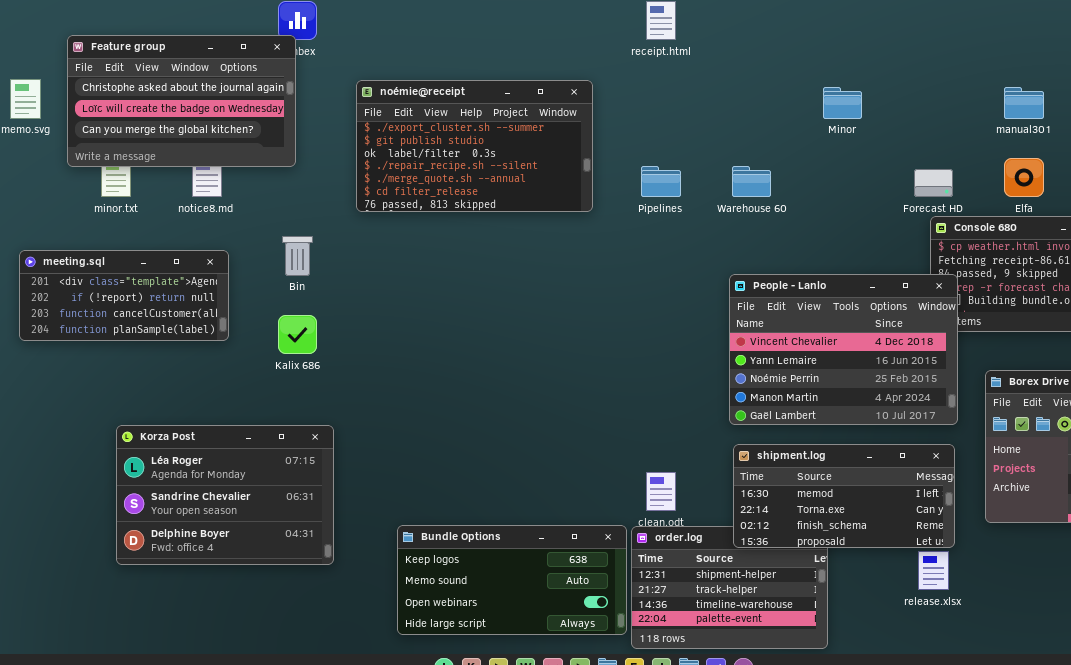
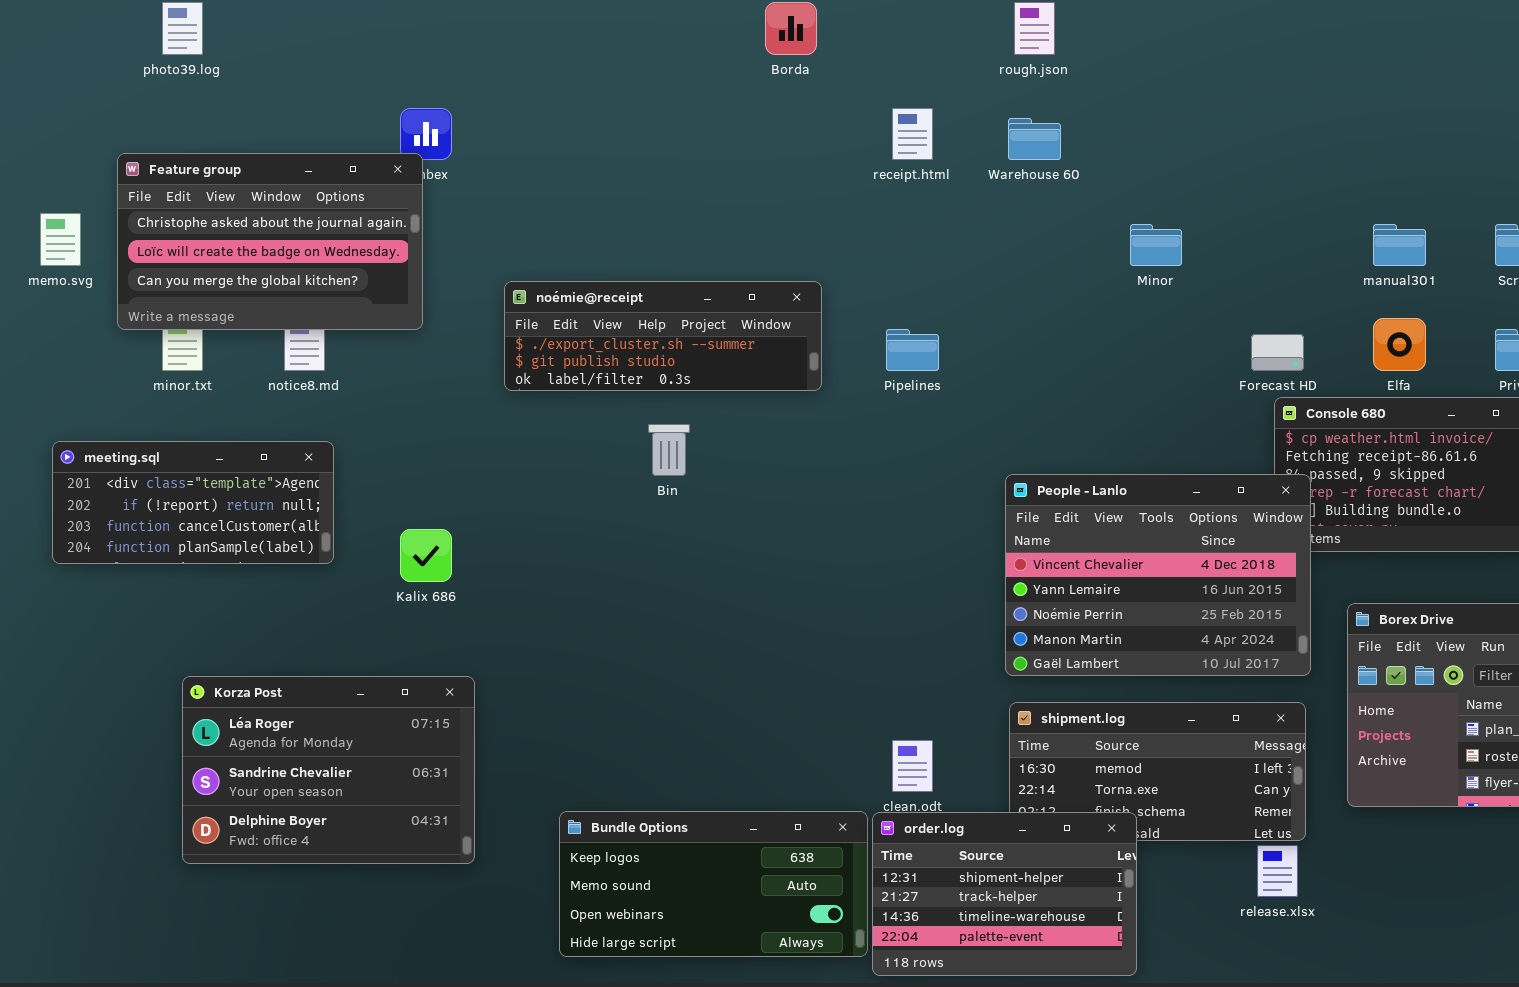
noémie@receipt: [356,80,593,212] -> [504,281,822,391], resized
Warehouse 60: [732,166,771,197] -> [1008,118,1061,160], moved
Bin: [282,236,313,276] -> [648,424,690,476], moved
order.log: [631,526,828,649] -> [872,812,1137,976], raised

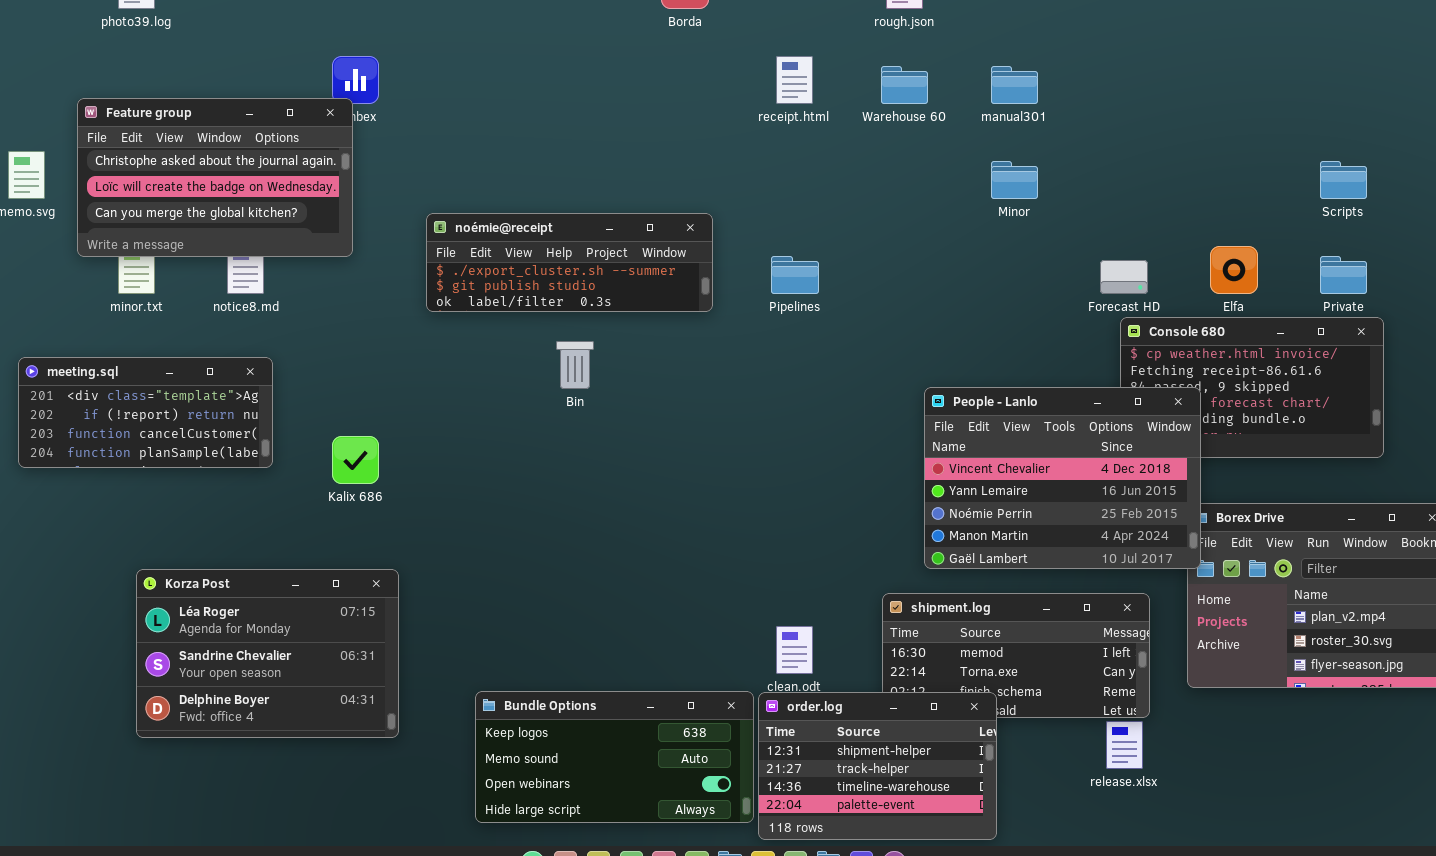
manual301: [1373,224,1426,266] -> [991,66,1038,104], moved
People - Lanlo: [1005,474,1311,676] -> [924,387,1201,569], moved

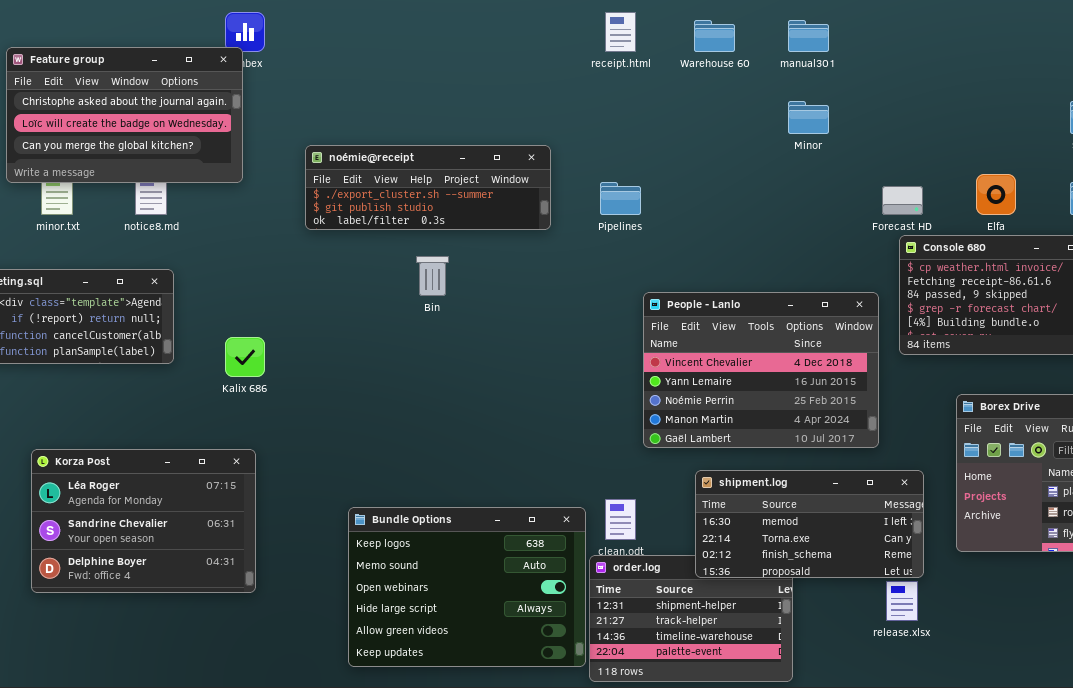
People - Lanlo: [924,387,1201,569] -> [643,292,879,448], moved
Korza Post: [136,569,399,738] -> [31,449,256,593], moved
shipment.log: [882,593,1150,718] -> [695,470,924,578], raised
Bundle Options: [475,691,754,823] -> [348,507,586,667], resized

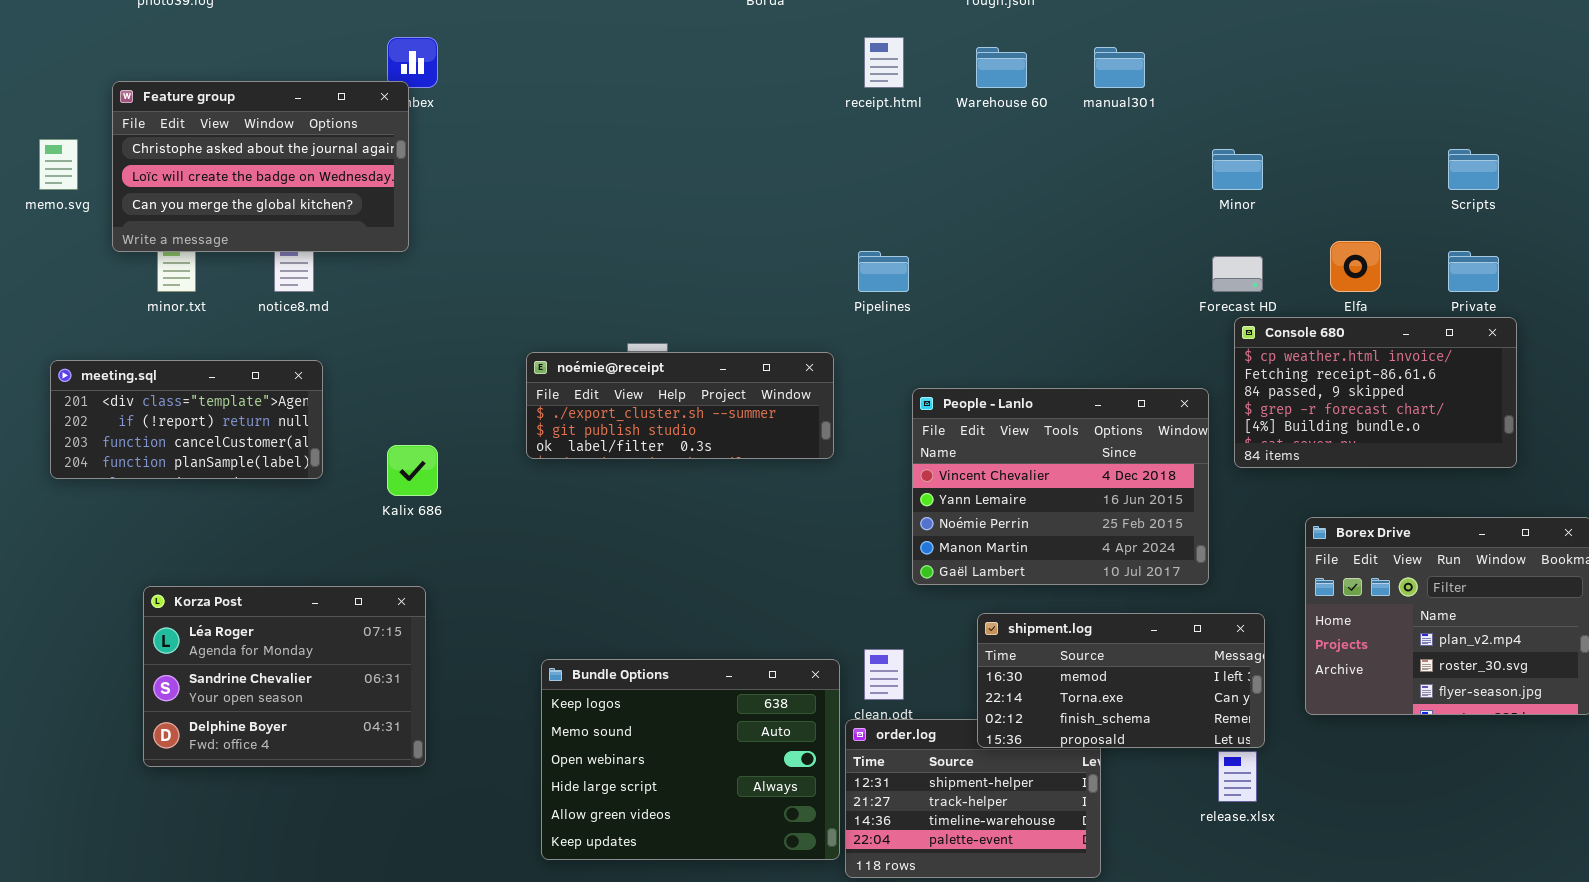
Minor: [788,101,829,134] -> [1212,149,1263,190], moved
noémie@receipt: [305,145,551,230] -> [526,352,834,459], moved

